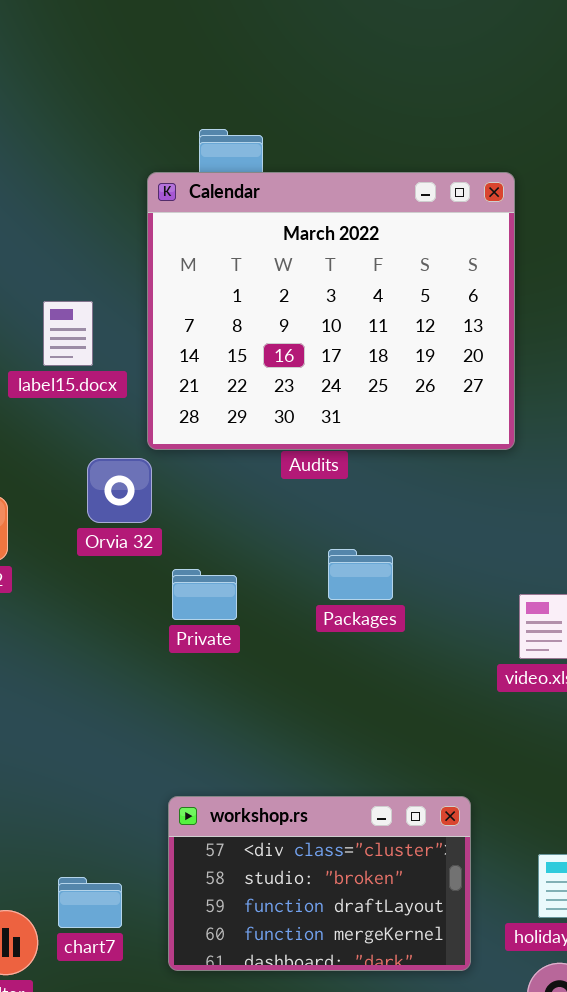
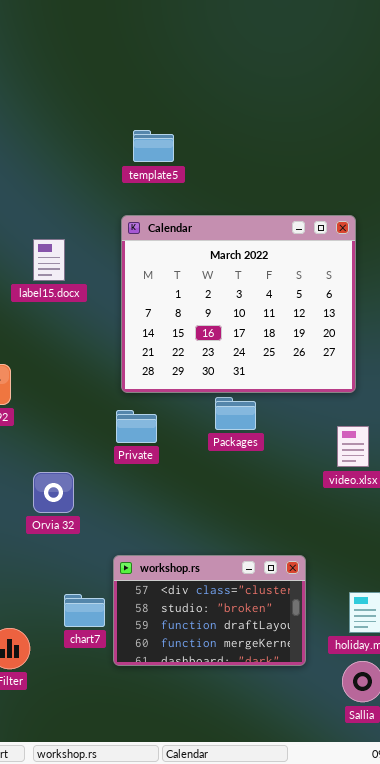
Calendar: [147,172,515,450] -> [121,215,356,393], moved
Orvia 32: [87,458,152,523] -> [33,472,74,513], moved
chart7: [58,877,122,928] -> [64,594,105,627], moved

